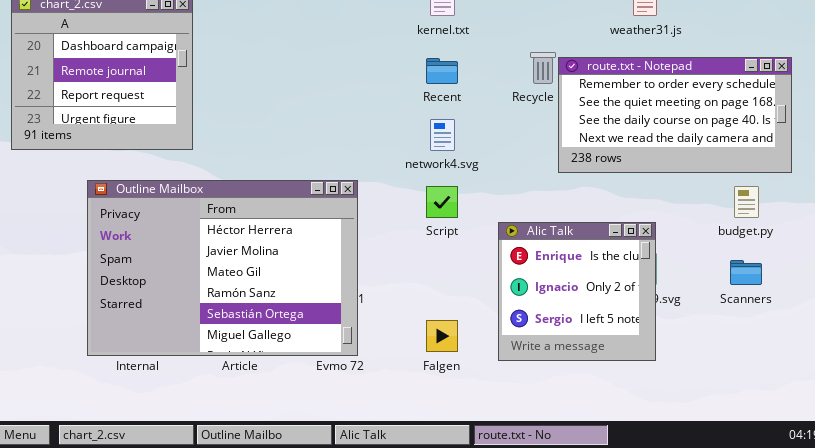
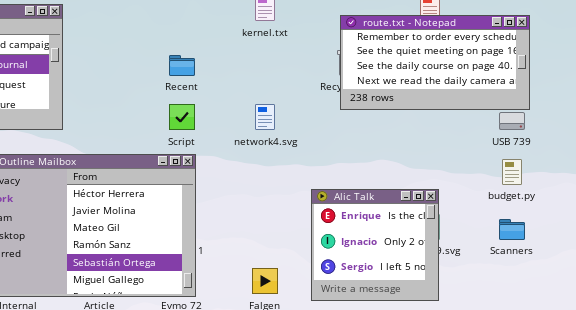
route.txt - Notepad: [558,57,792,173] -> [340,15,530,110], moved
Recent: [426,58,458,84] -> [169,55,195,76], moved
Script: [426,186,458,218] -> [169,104,195,130], moved

